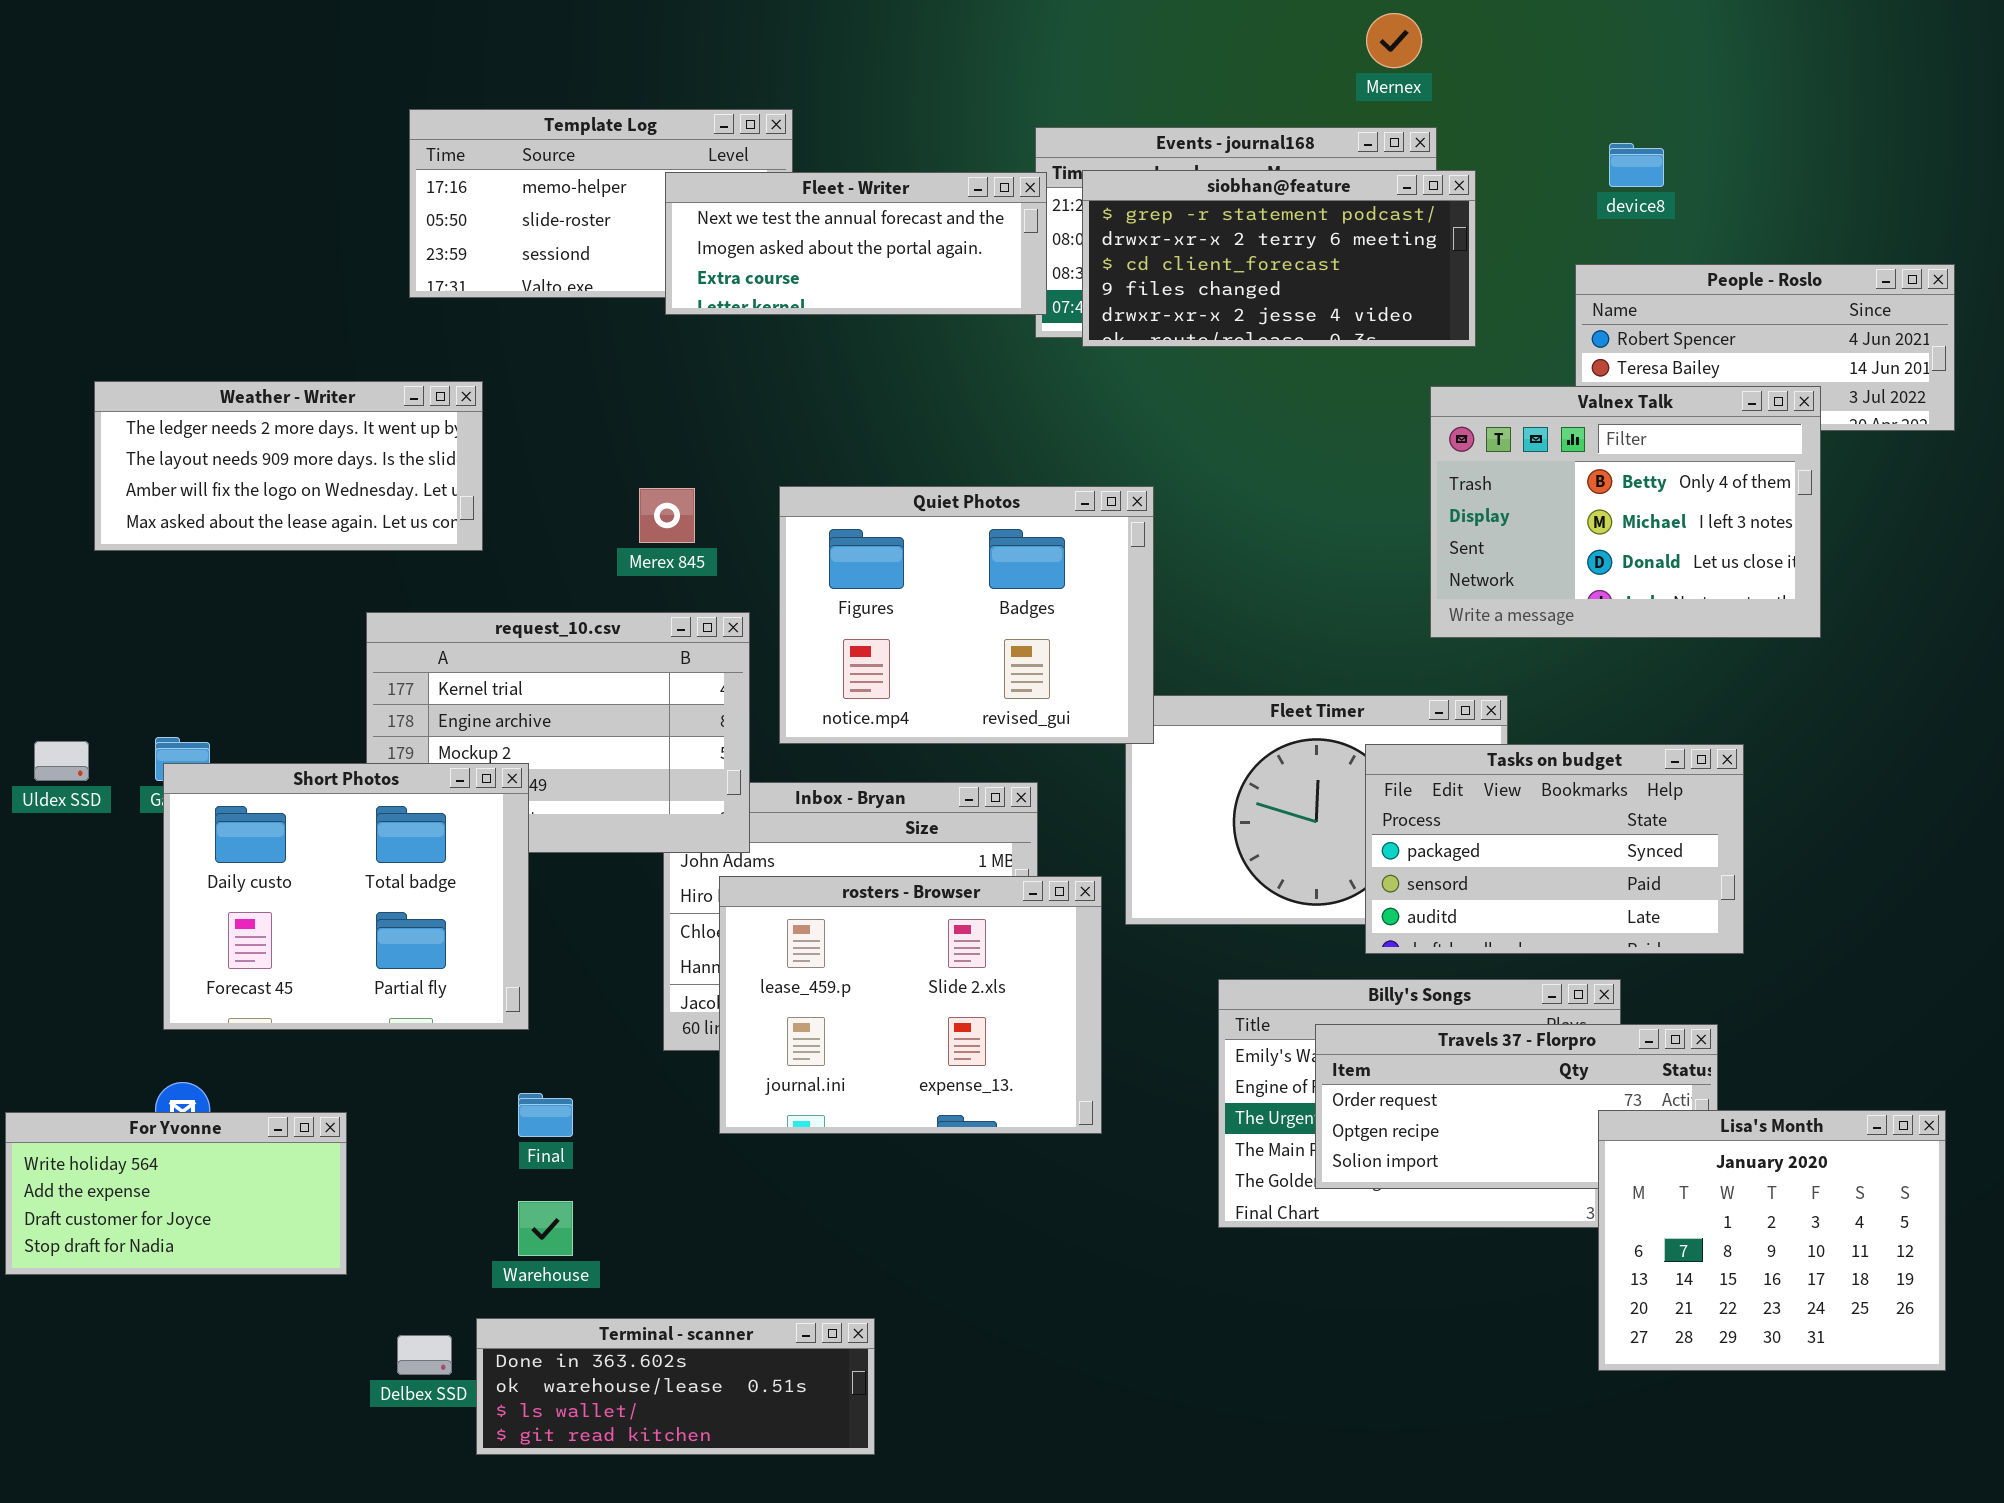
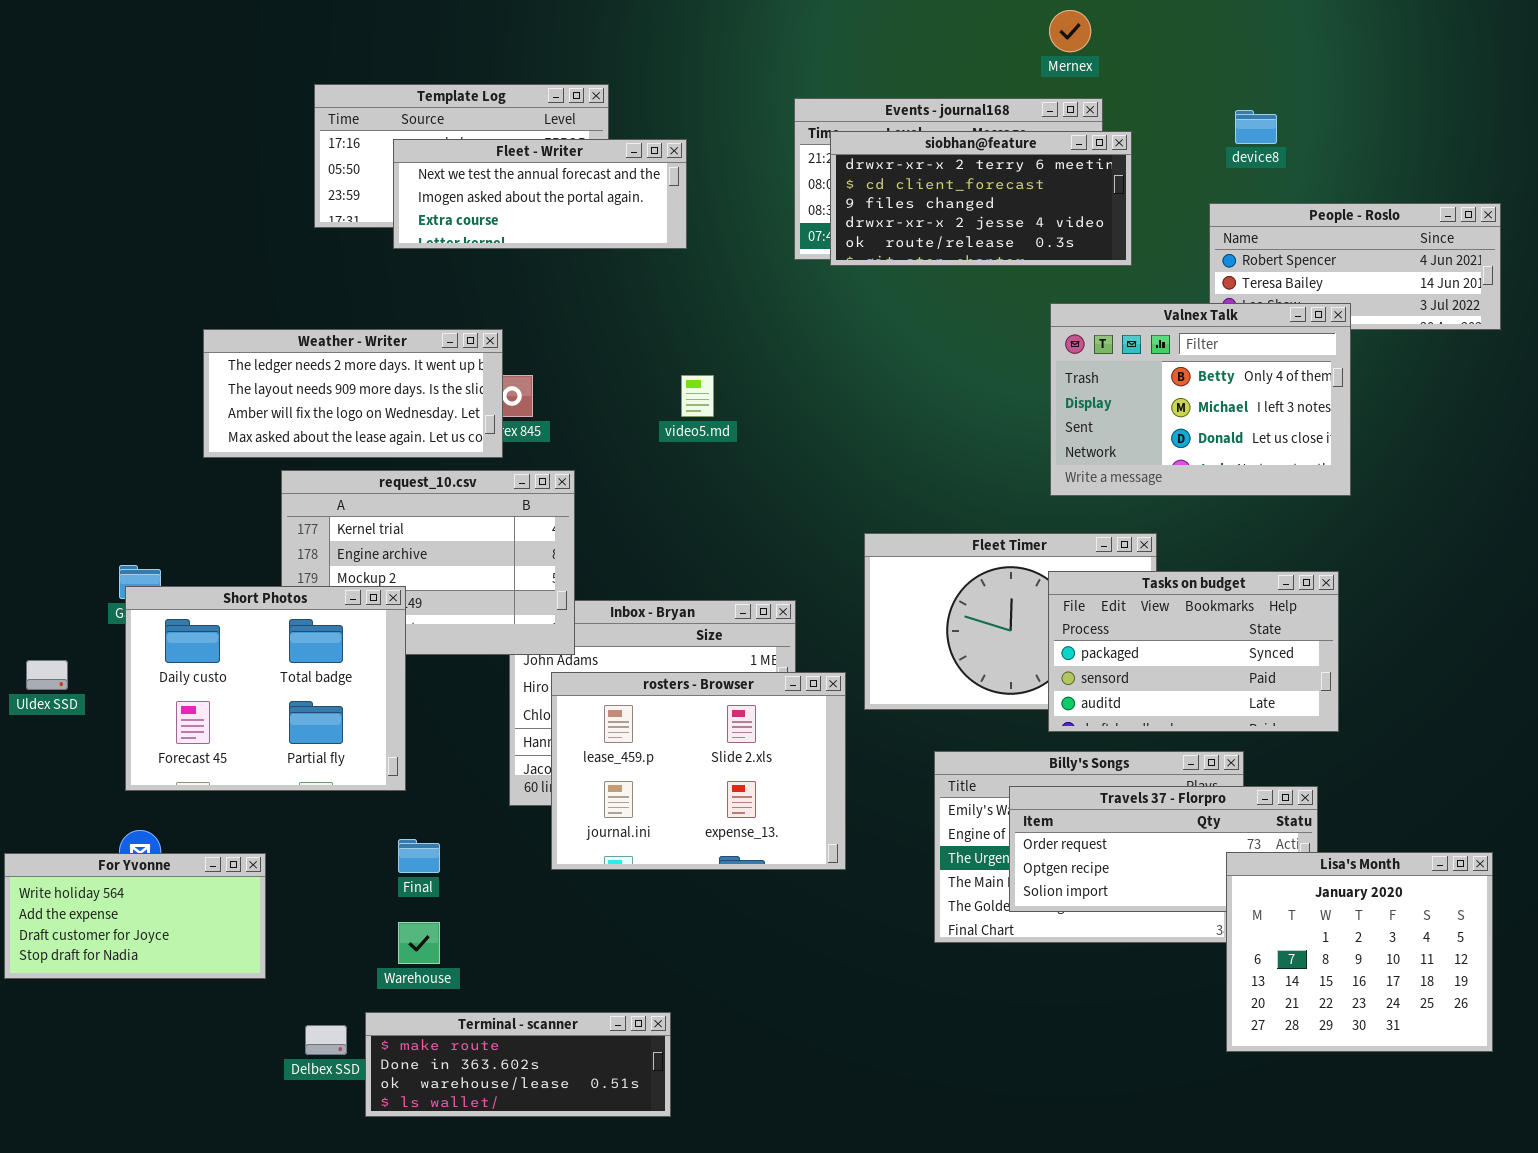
siobhan@feature: [1082,170,1476,347] -> [830,131,1132,266], scrolled down 1 row
Fleet - Writer: [665,172,1047,315] -> [393,139,687,249], moved
Weather - Writer: [94,381,483,551] -> [203,329,503,458], moved
Valnex Talk: [1430,386,1821,638] -> [1050,303,1351,496], moved
Quiet Photos: [779,486,1154,744] -> none, closed
Uldex SSD: [34,741,89,781] -> [26,660,68,690], moved
Terminal - scanner: [476,1318,875,1455] -> [365,1012,671,1117], scrolled up 1 row

